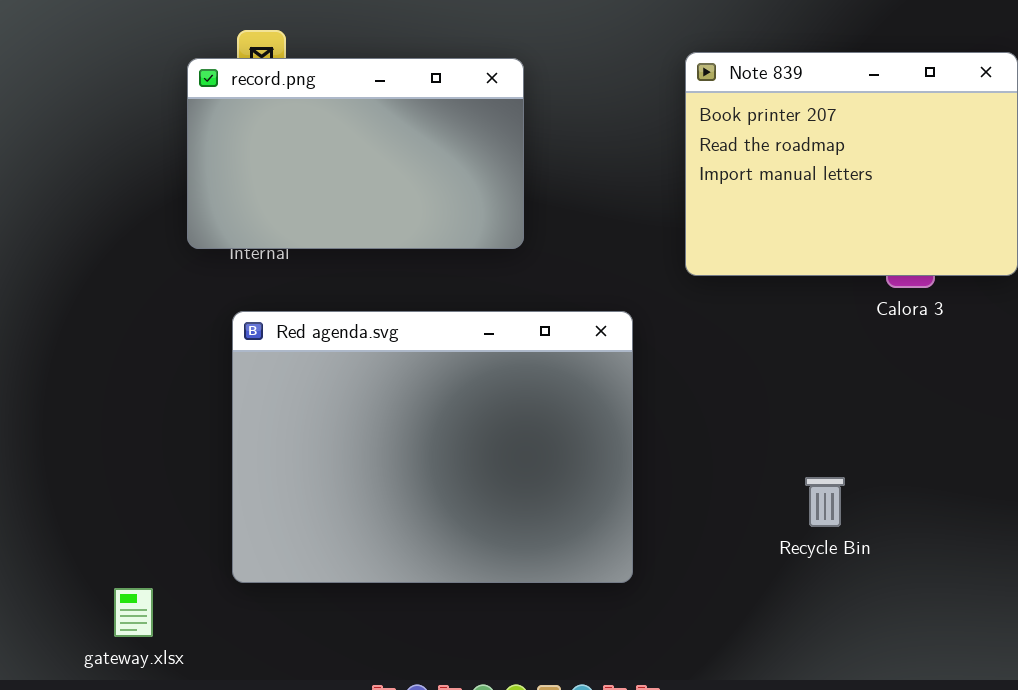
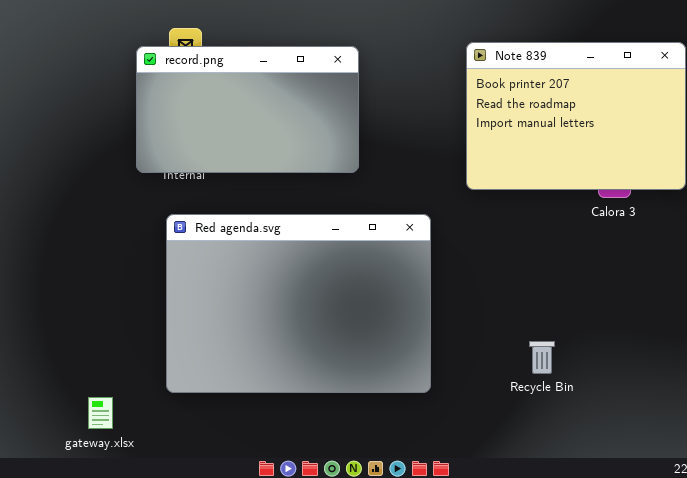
Recycle Bin: [805,477,845,527] -> [529,341,555,374], moved

